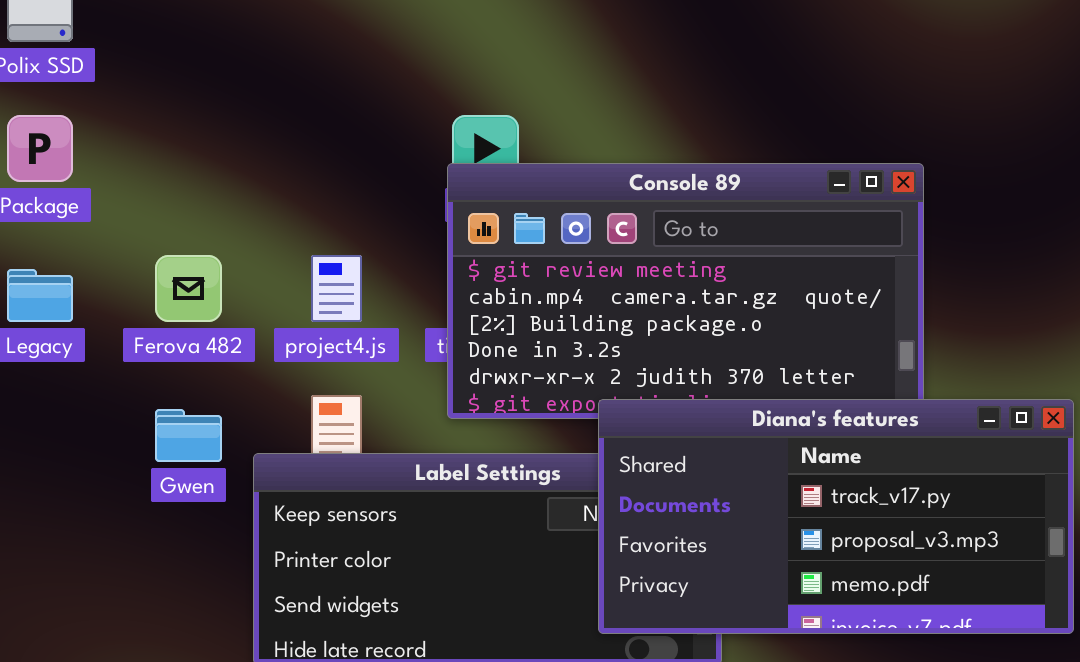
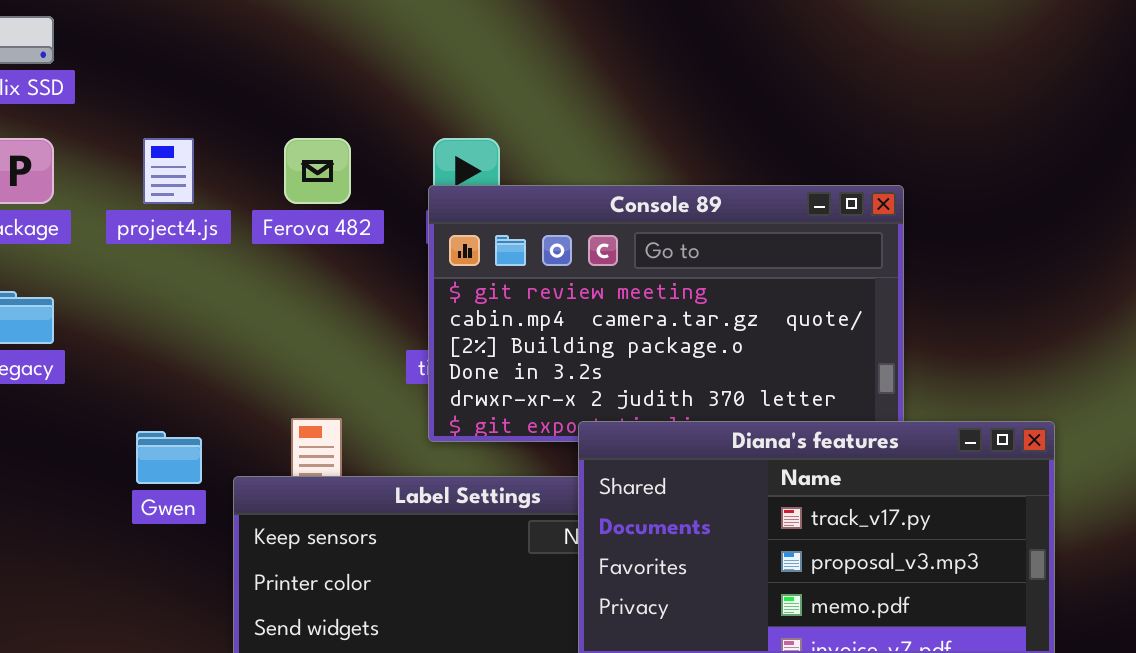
Ferova 482: [155,255,222,322] -> [284,138,351,204], moved
project4.js: [311,255,362,322] -> [143,138,194,204], moved

